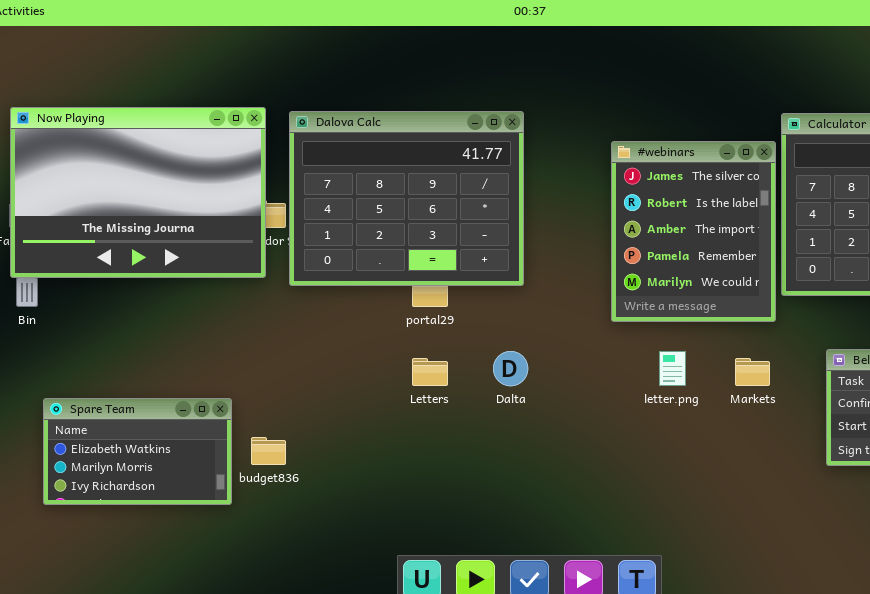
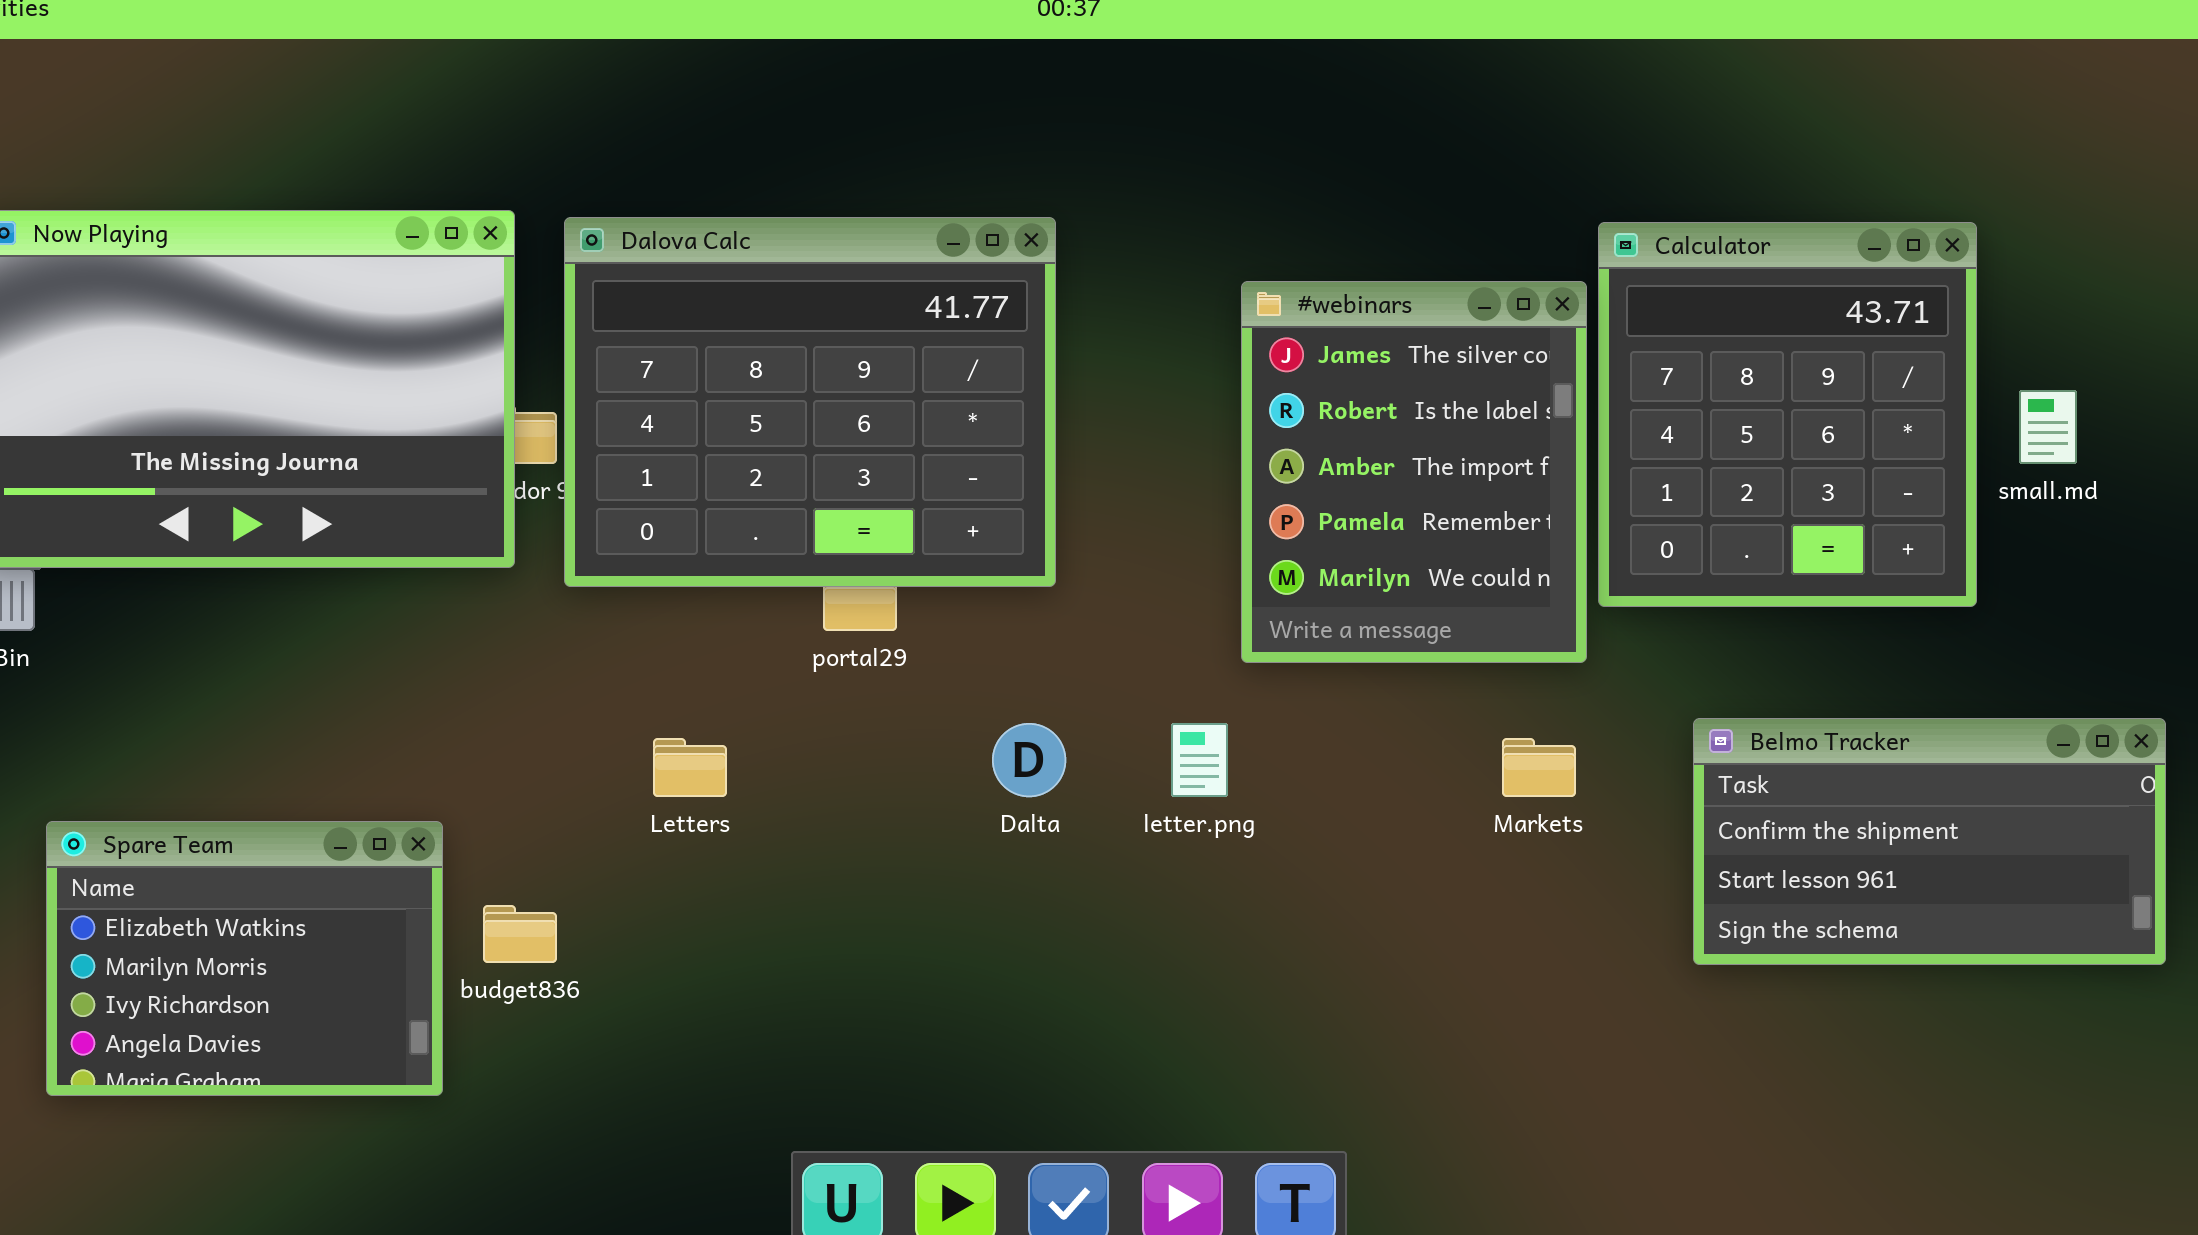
letter.png: [659,351,686,386] -> [1171,723,1228,797], moved
Letters: [412,358,448,386] -> [653,738,727,797], moved
Spare Team: [43,398,232,505] -> [46,821,443,1096], resized

